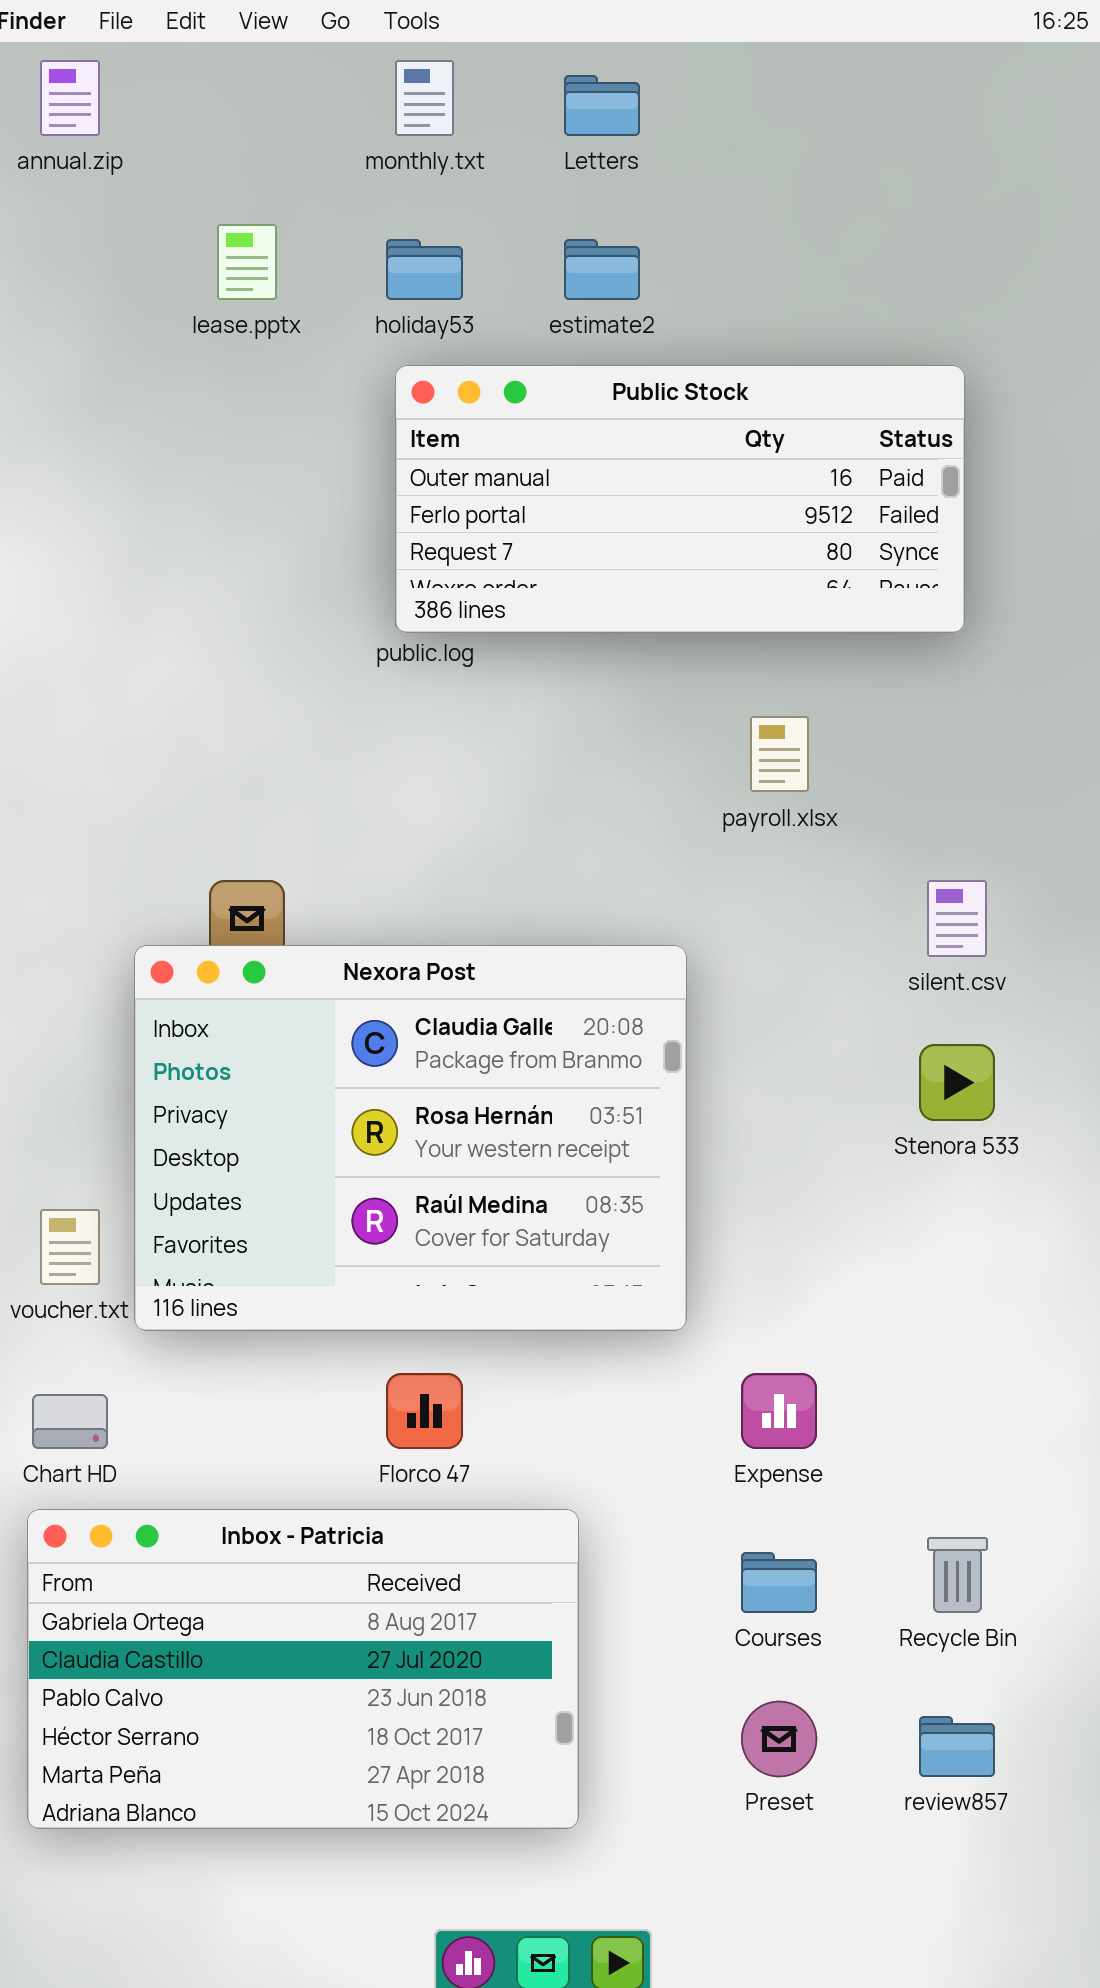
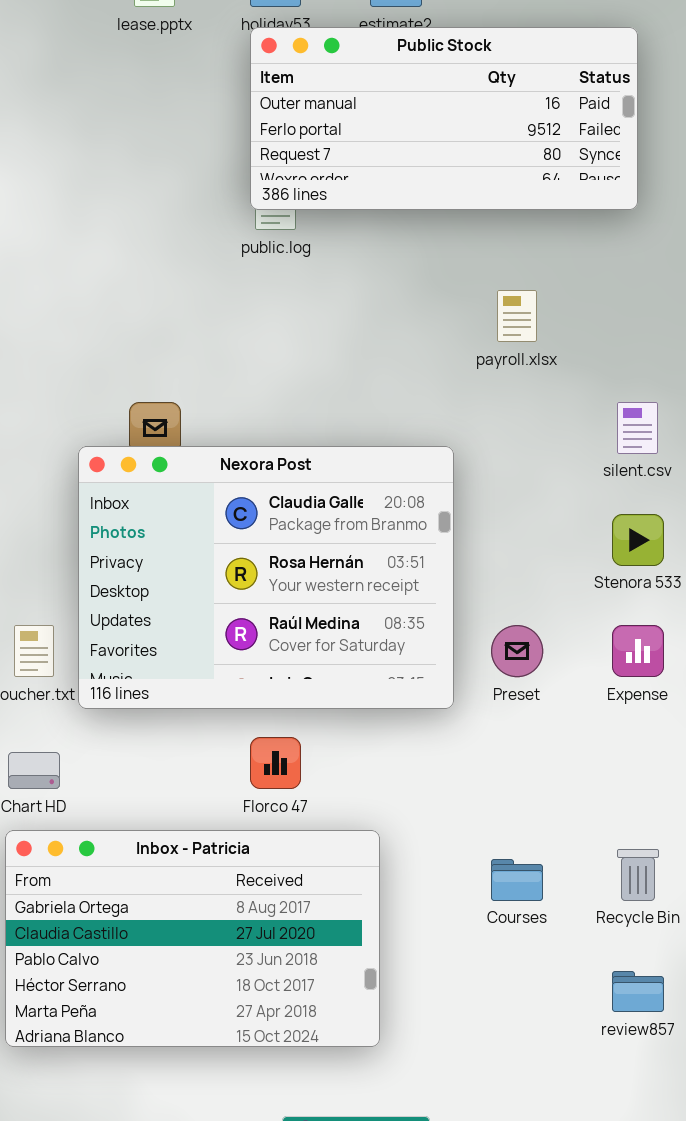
Public Stock: [395,365,965,633] -> [250,27,638,210], moved
Expense: [741,1373,817,1449] -> [612,625,664,677], moved
Preset: [741,1701,817,1777] -> [491,625,543,677], moved

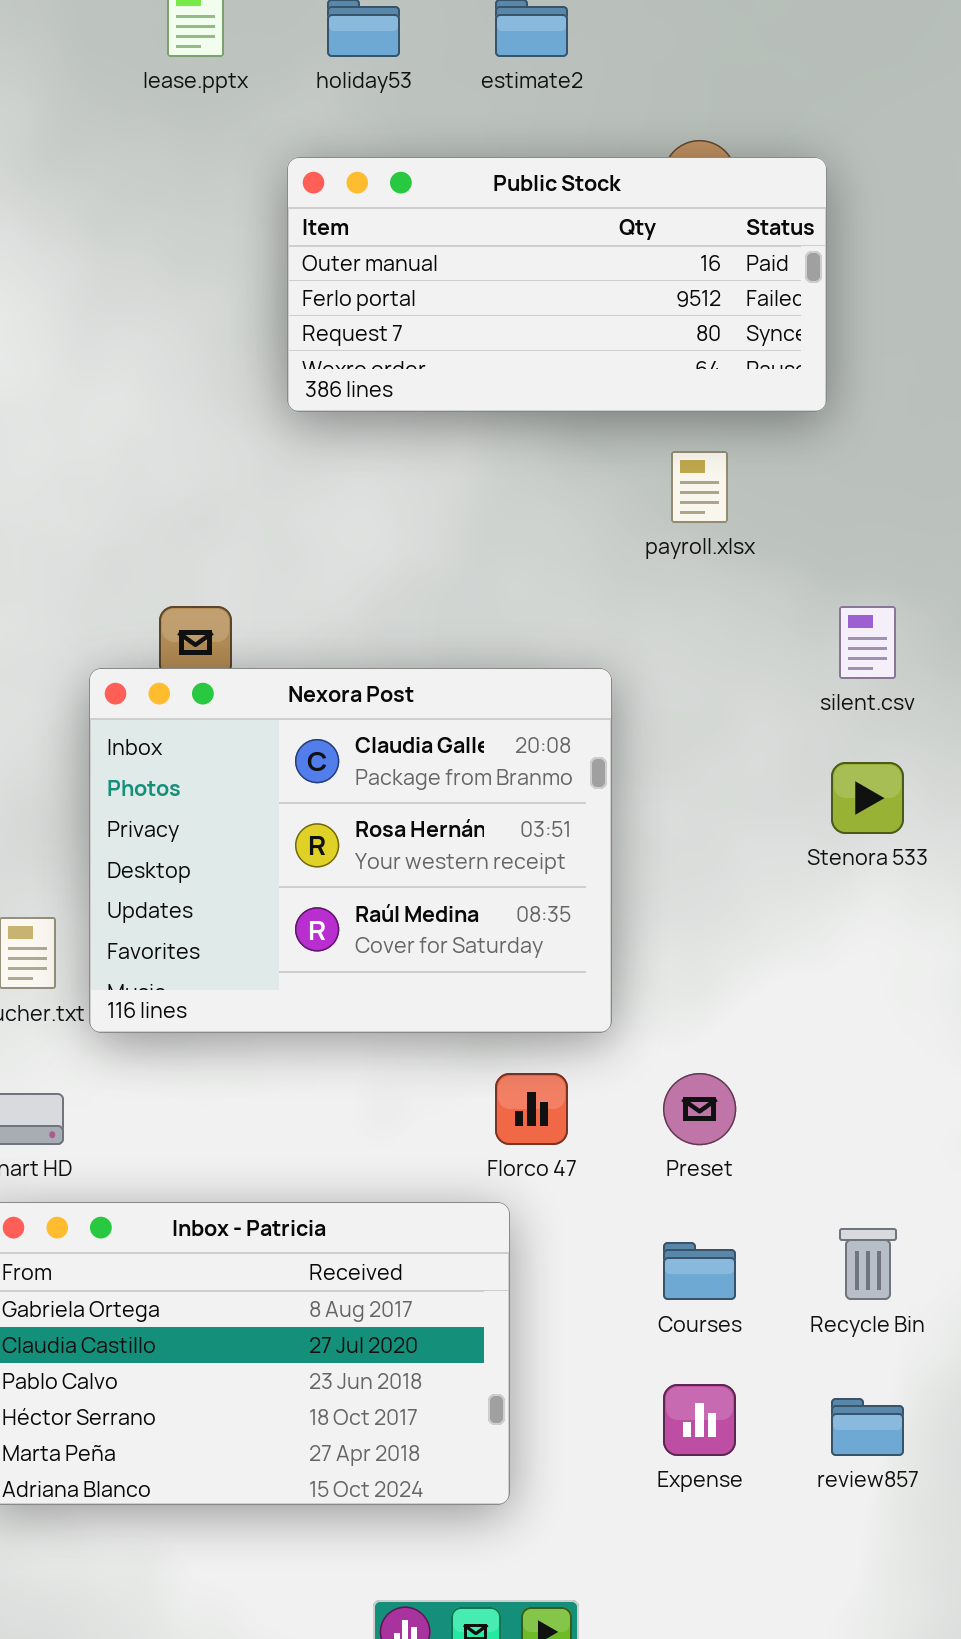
Public Stock: [250,27,638,210] -> [287,157,827,412], moved
Preset: [491,625,543,677] -> [663,1073,736,1145], moved
Expense: [612,625,664,677] -> [663,1384,736,1456], moved
Florco 47: [250,737,301,789] -> [495,1073,568,1145], moved

